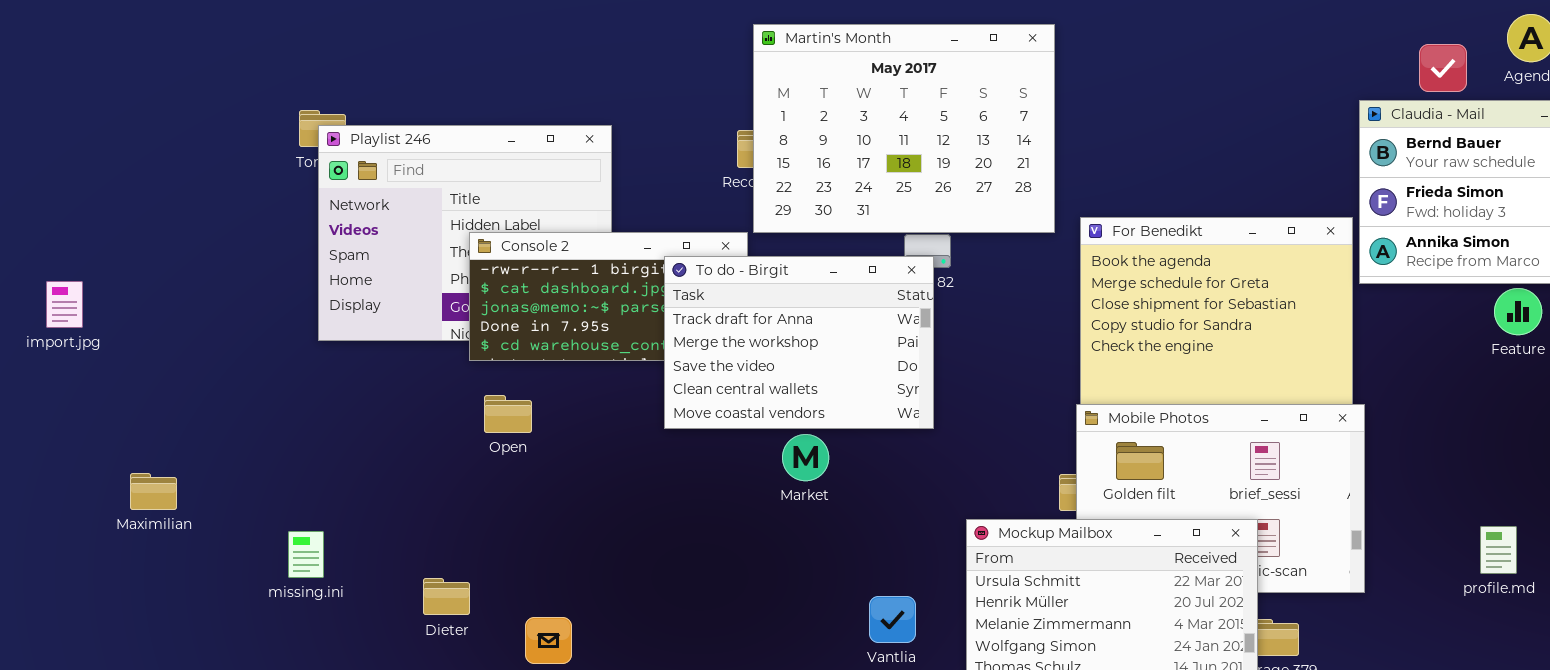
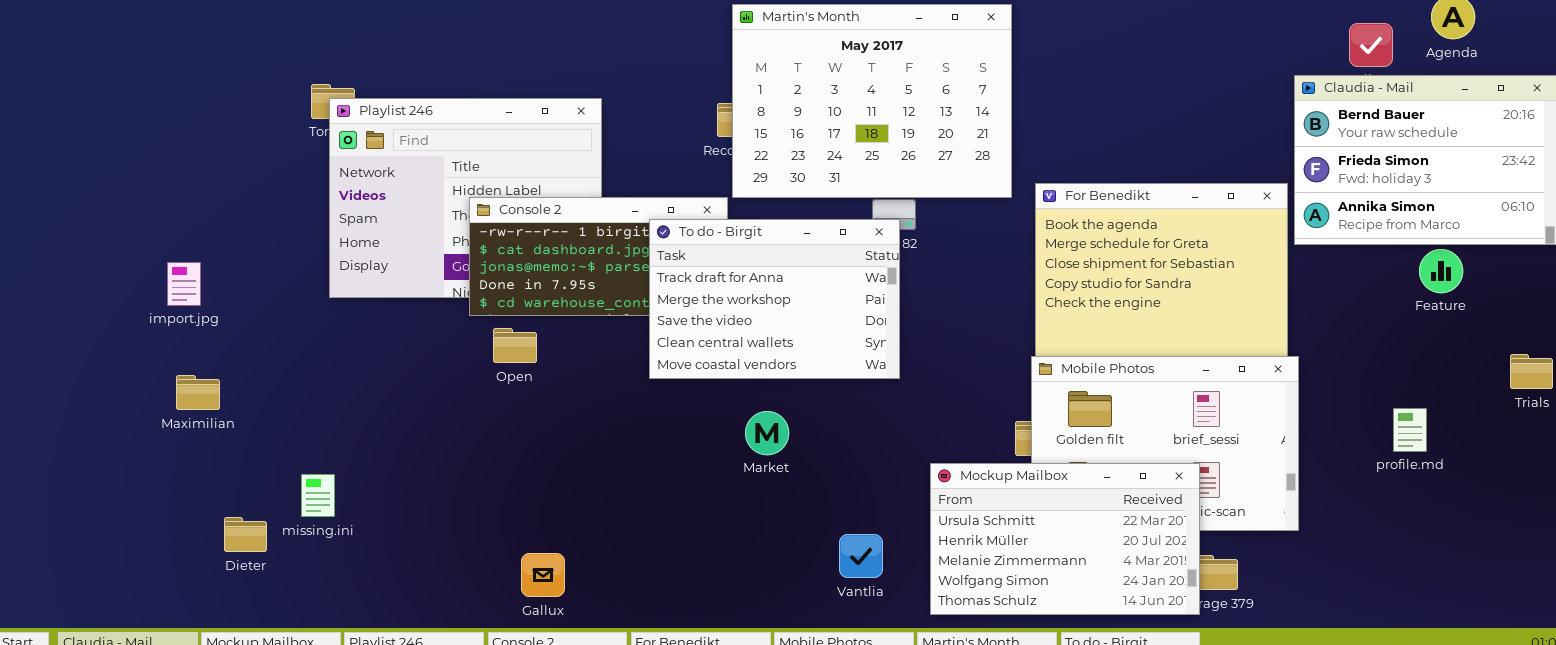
import.jpg: [46,281,83,328] -> [167,262,201,306], moved
Open: [484,395,532,433] -> [493,328,537,363], moved
Market: [782,434,829,481] -> [745,411,789,455], moved
Maximilian: [130,473,177,510] -> [176,375,220,410], moved
profile.md: [1480,526,1517,574] -> [1393,408,1427,452], moved
Dieter: [423,578,470,615] -> [224,517,267,552], moved

